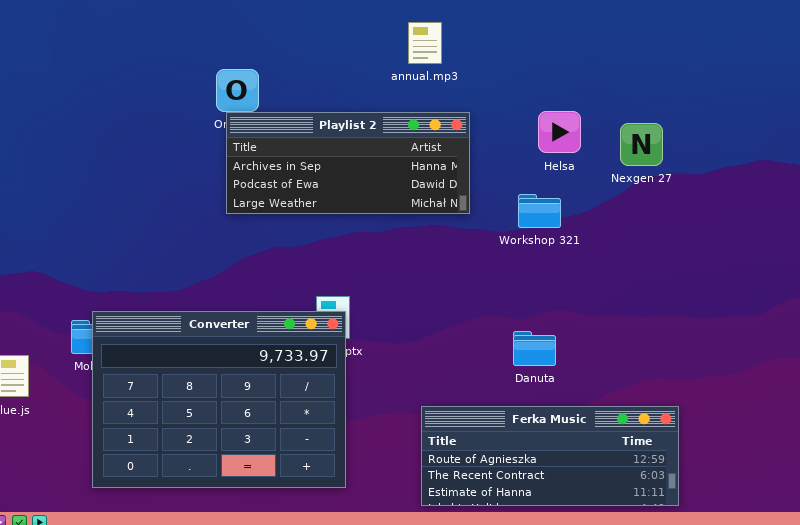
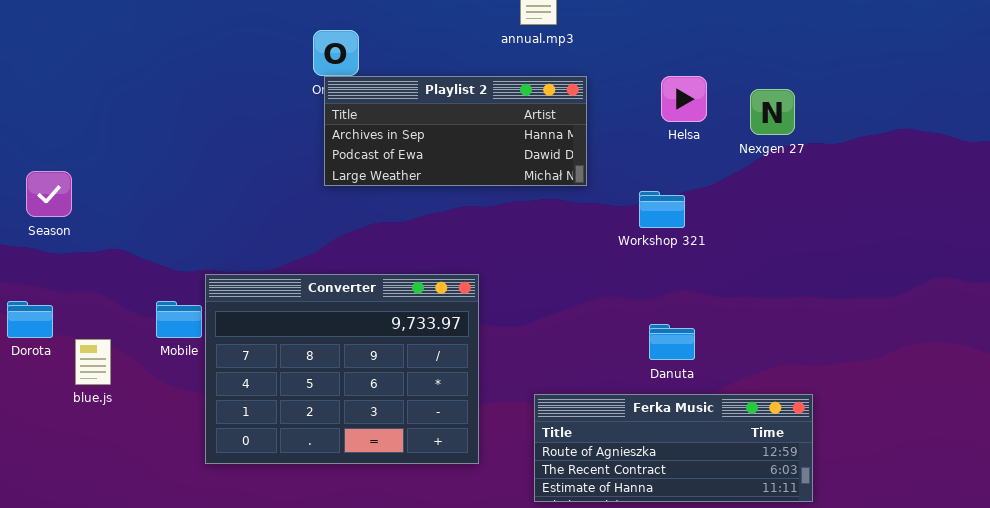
Workshop 321: [518,194,561,228] -> [639,191,685,228], moved
Converter: [92,311,346,488] -> [205,274,479,464], moved
Danuta: [513,331,556,366] -> [649,324,695,360], moved

